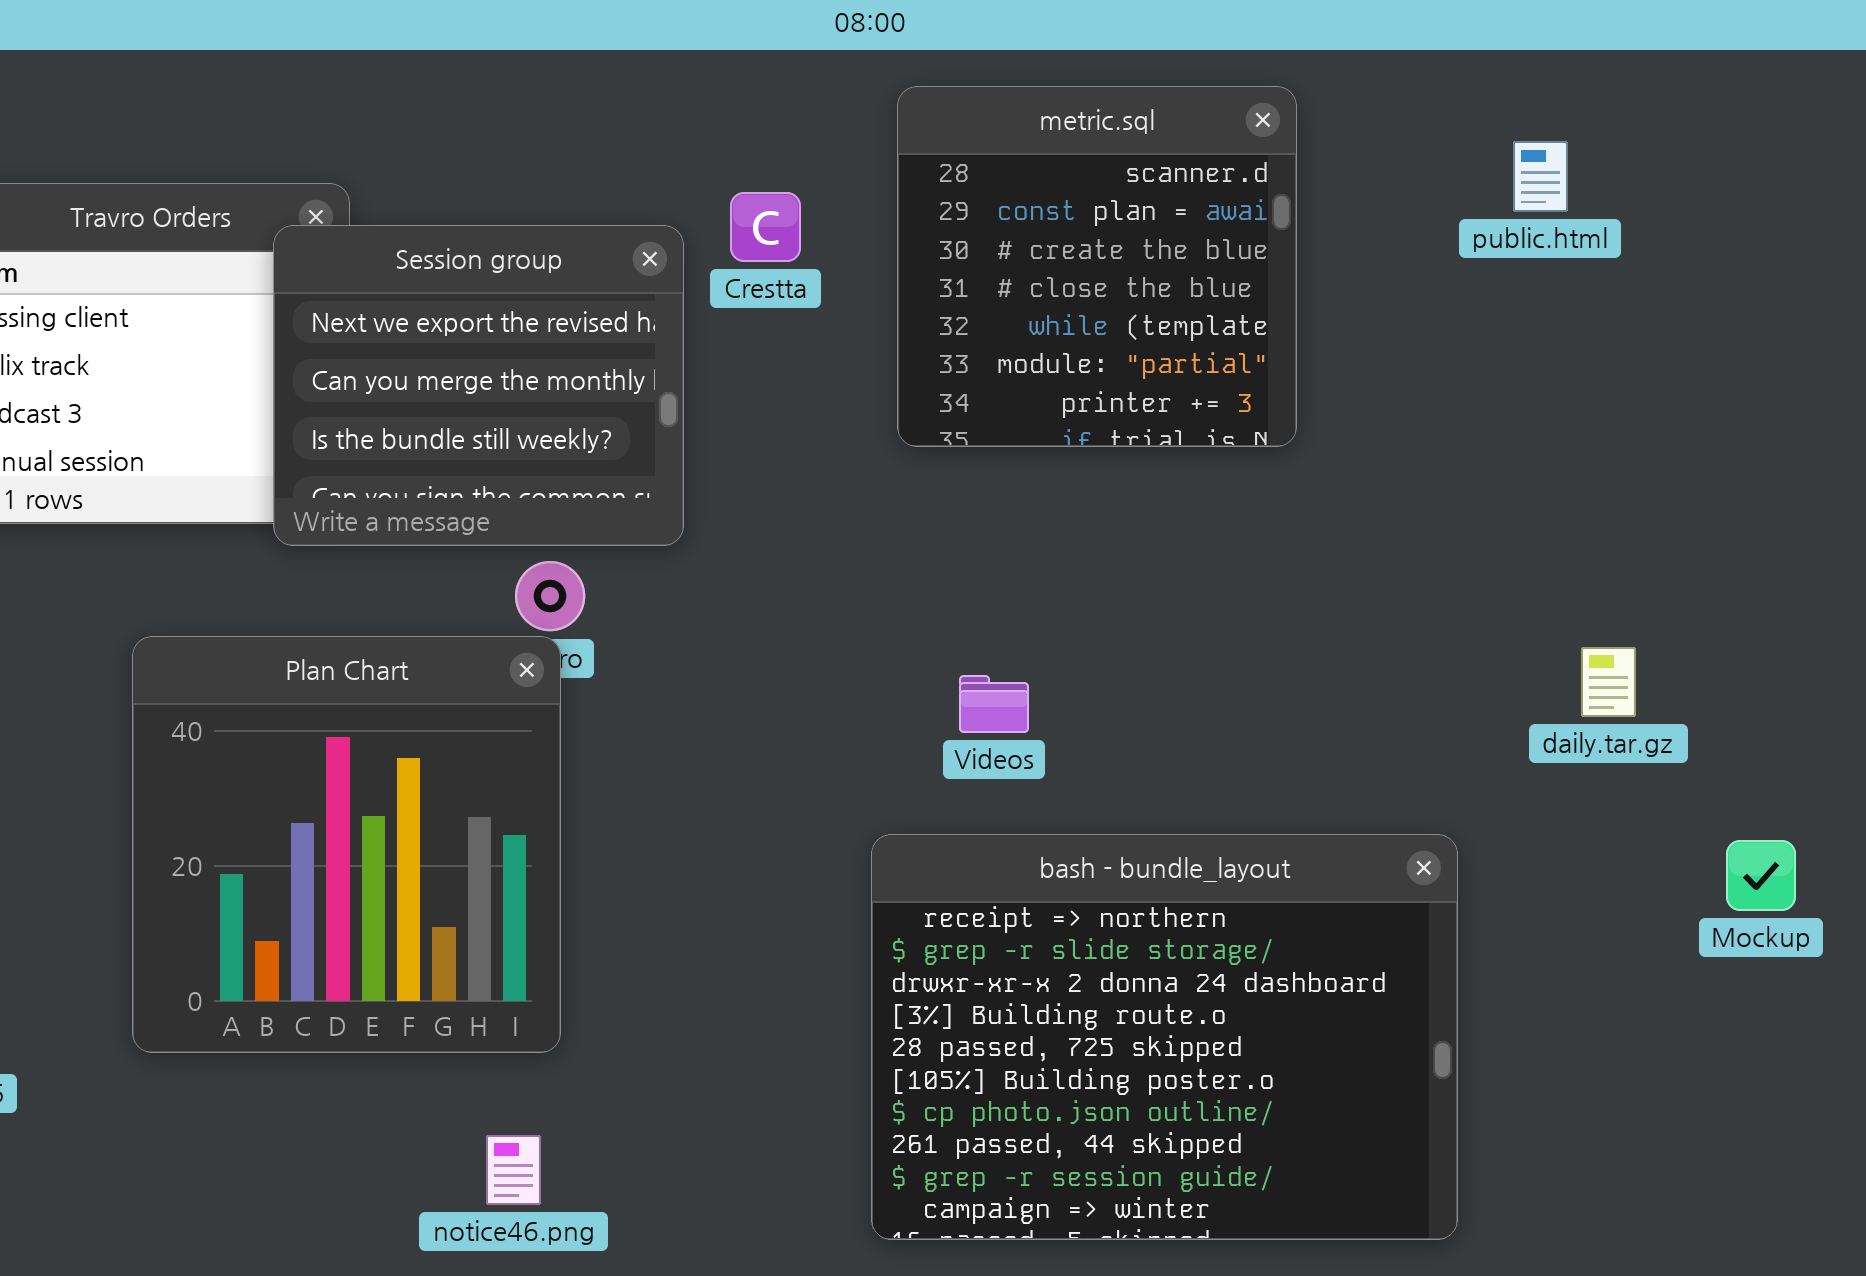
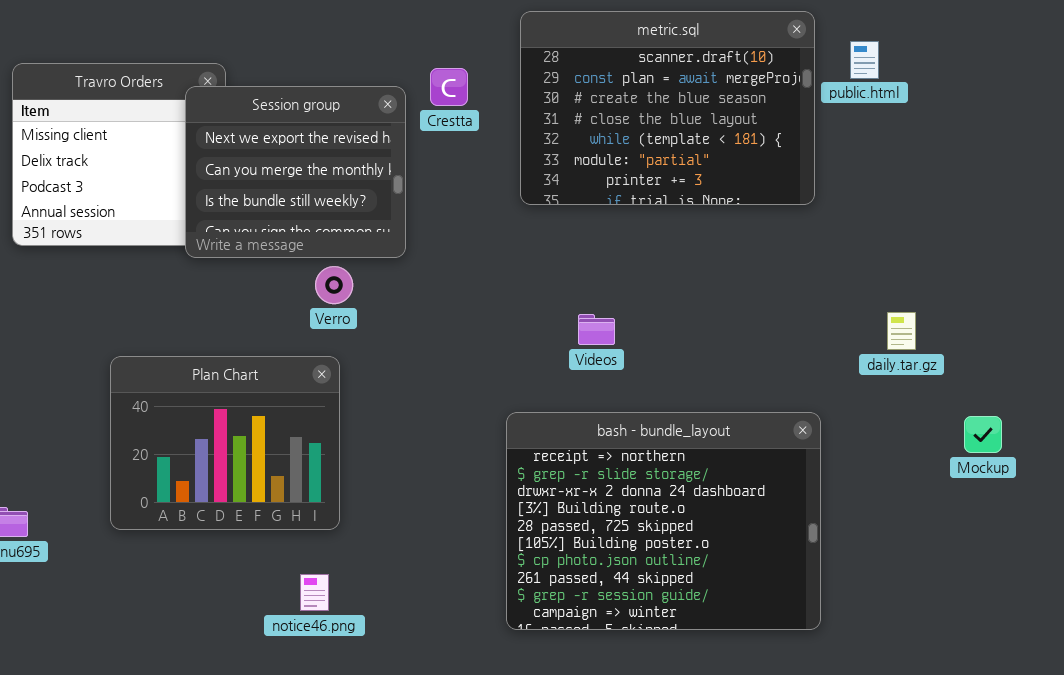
metric.sql: [897,86,1297,447] -> [520,11,815,205], resized
Plan Chart: [132,636,561,1053] -> [110,356,340,530], resized
Videos: [959,675,1029,733] -> [578,314,615,345], moved

